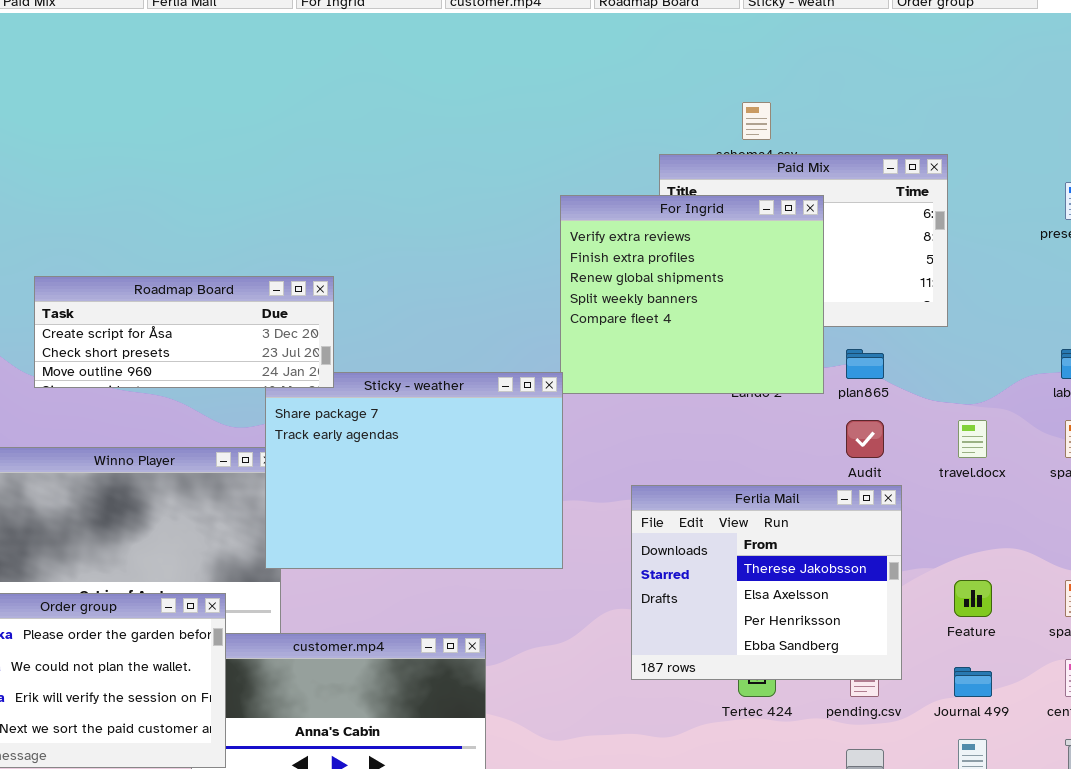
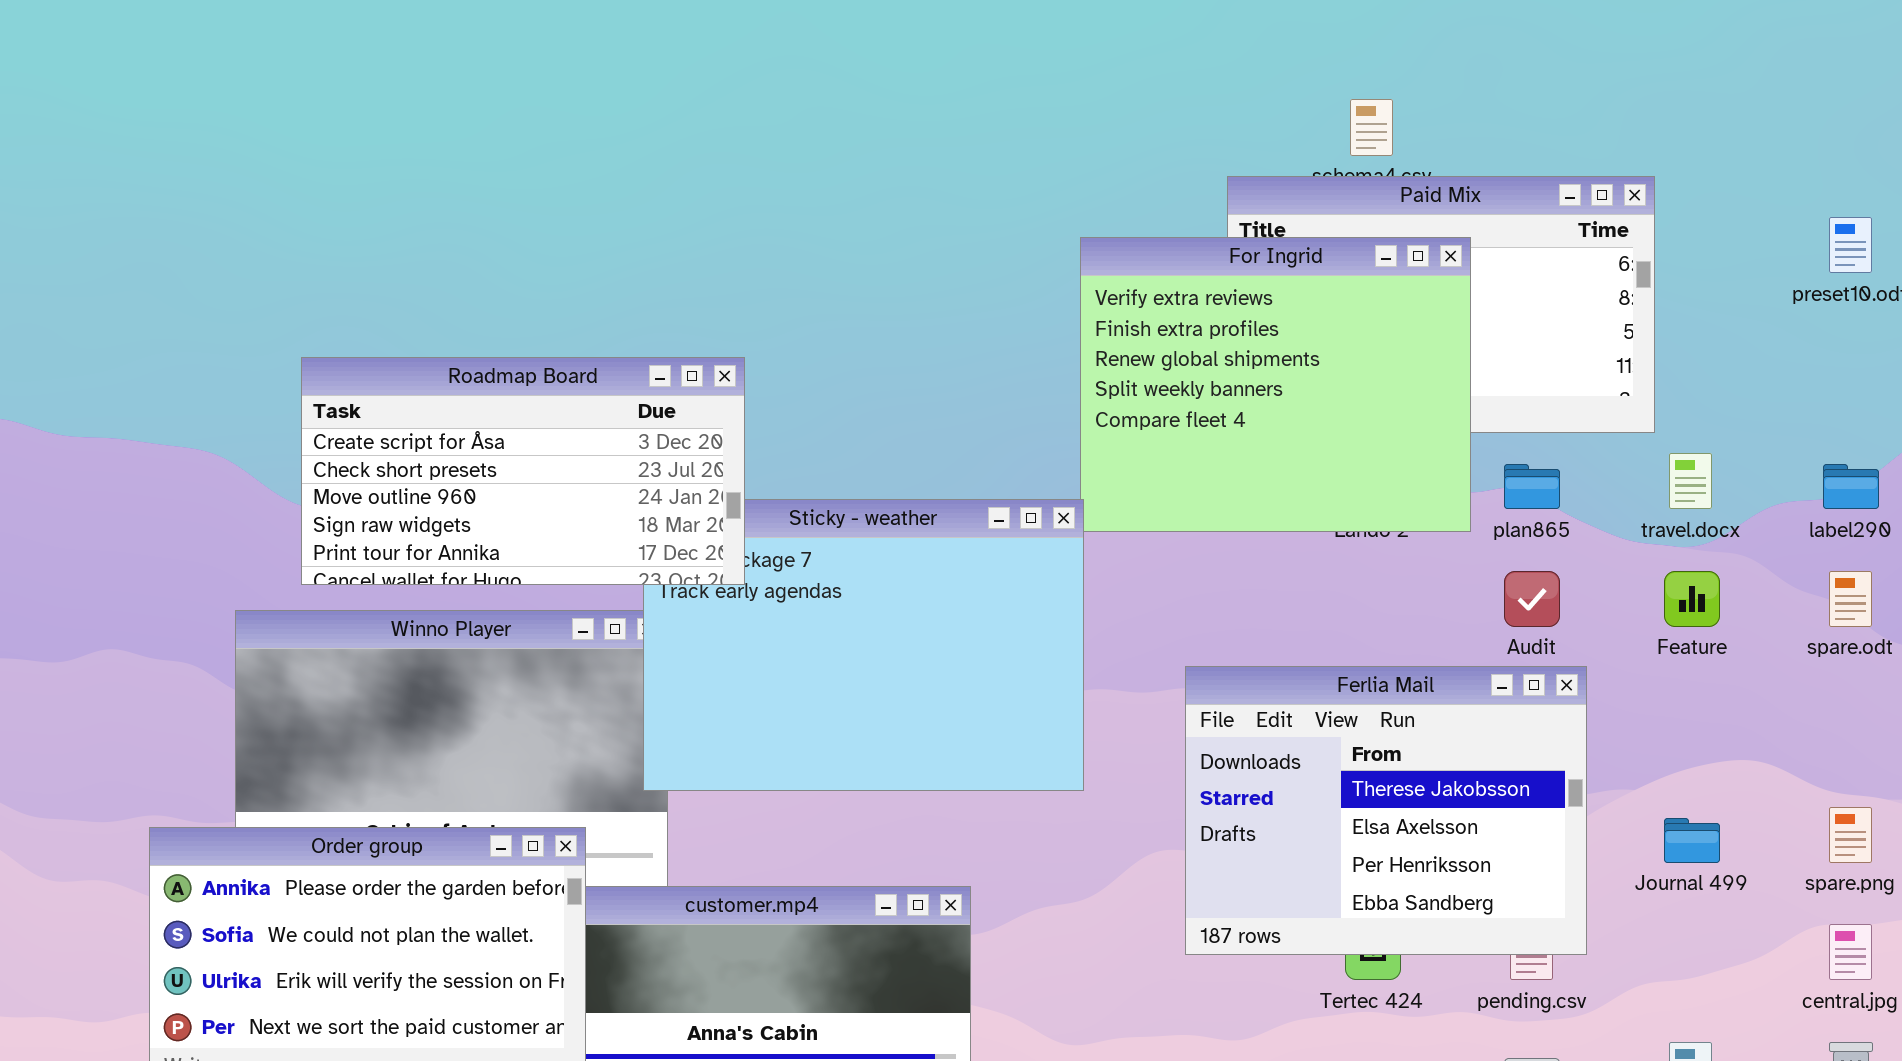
Roadmap Board: [34,276,334,388] -> [301,357,745,585], resized
travel.docx: [958,420,987,458] -> [1669,453,1712,509], moved
Feature: [954,580,992,617] -> [1664,571,1720,627], moved
Journal 499: [954,667,992,697] -> [1664,818,1720,863], moved

